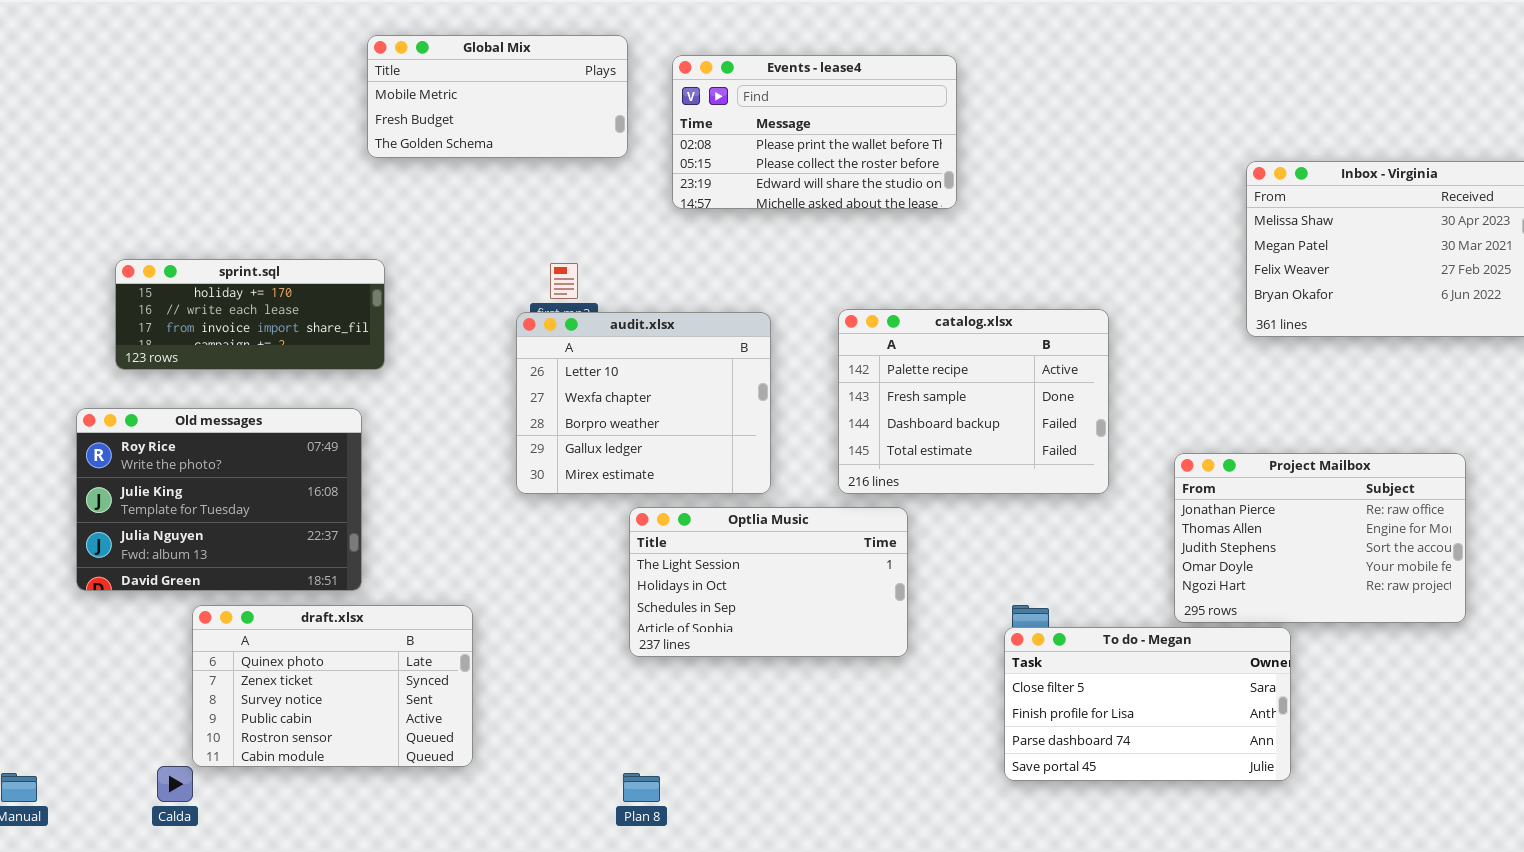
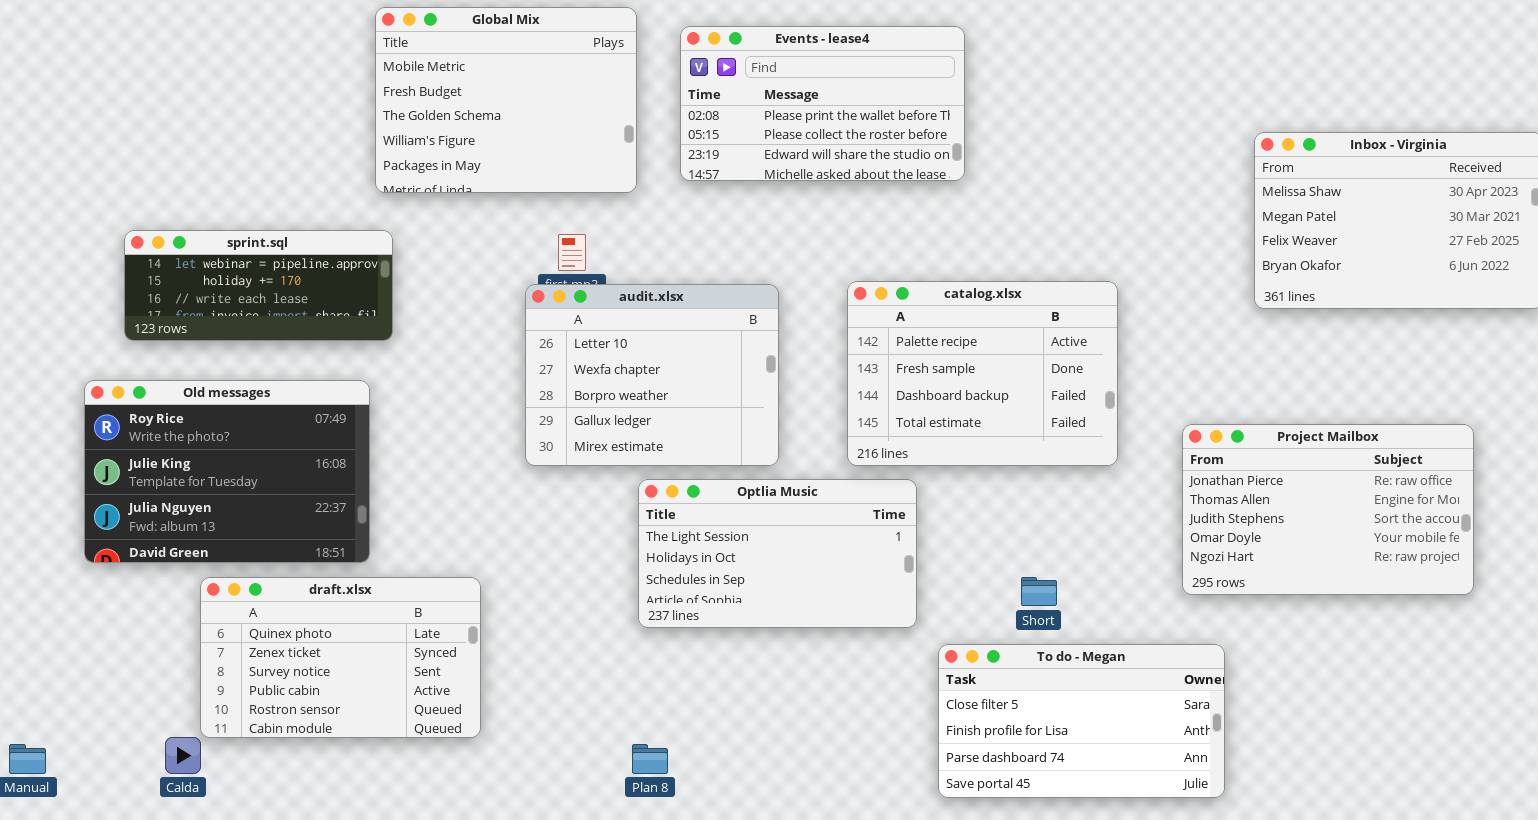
Global Mix: [367,35,628,158] -> [375,7,637,193], resized
sprint.sql: [115,259,385,370] -> [124,230,393,341], scrolled up 1 row
To do - Megan: [1004,627,1291,781] -> [938,644,1225,798], moved

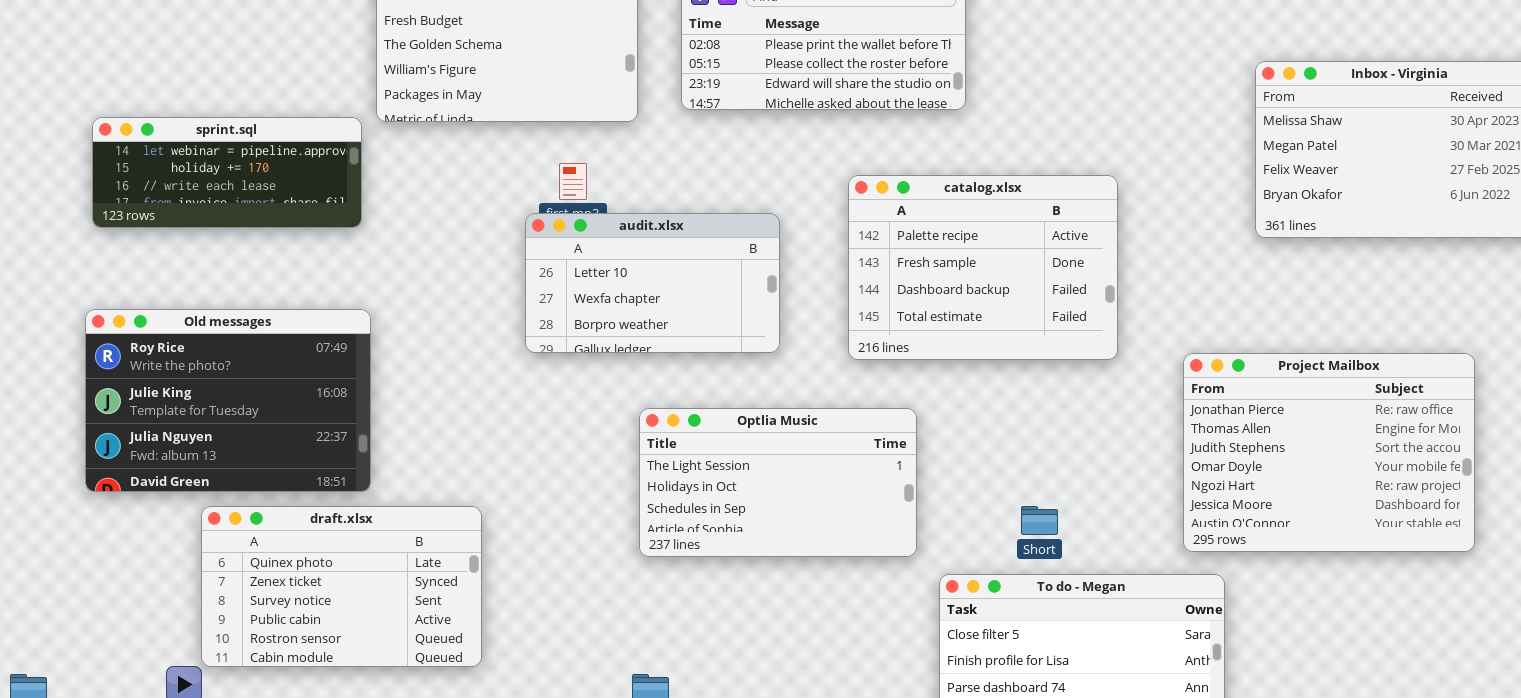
sprint.sql: [124,230,393,341] -> [92,117,362,228], moved
catalog.xlsx: [847,281,1118,466] -> [848,175,1118,360], moved
audit.xlsx: [525,284,779,466] -> [525,213,780,353], resized
Project Mailbox: [1182,424,1474,595] -> [1183,353,1475,552], resized

